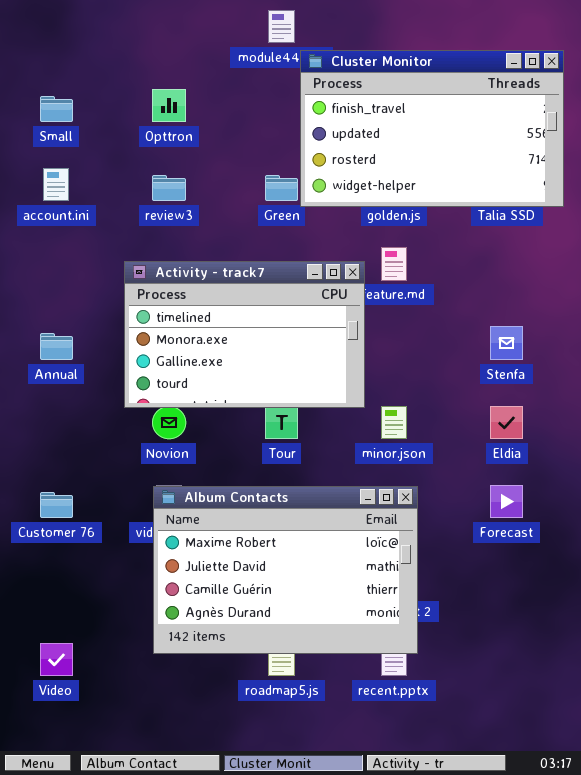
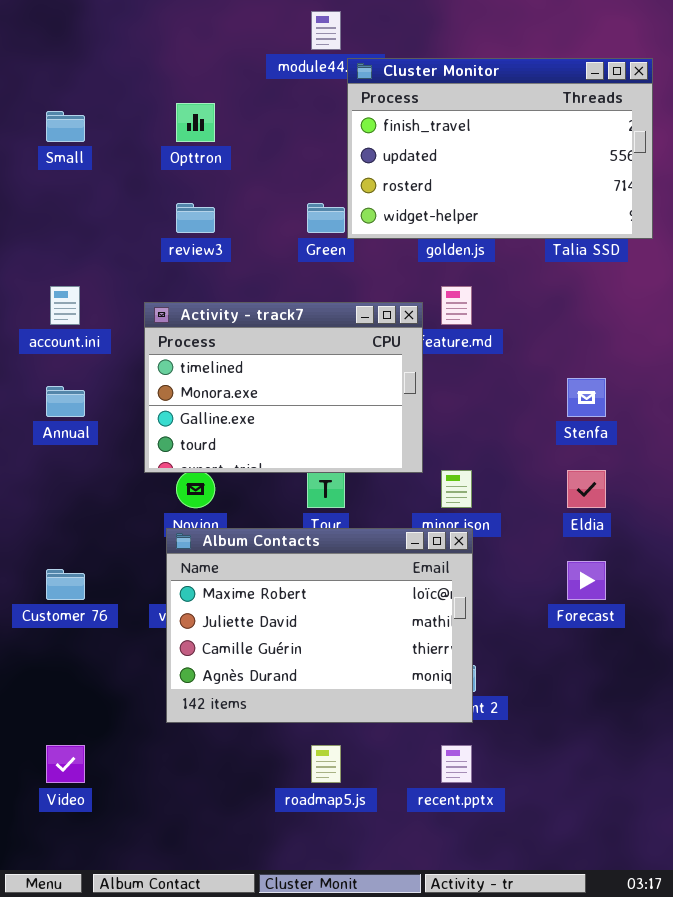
account.ini: [43,168,69,201] -> [50,286,80,325], moved
Album Contacts: [153,486,418,654] -> [166,528,473,723], moved

